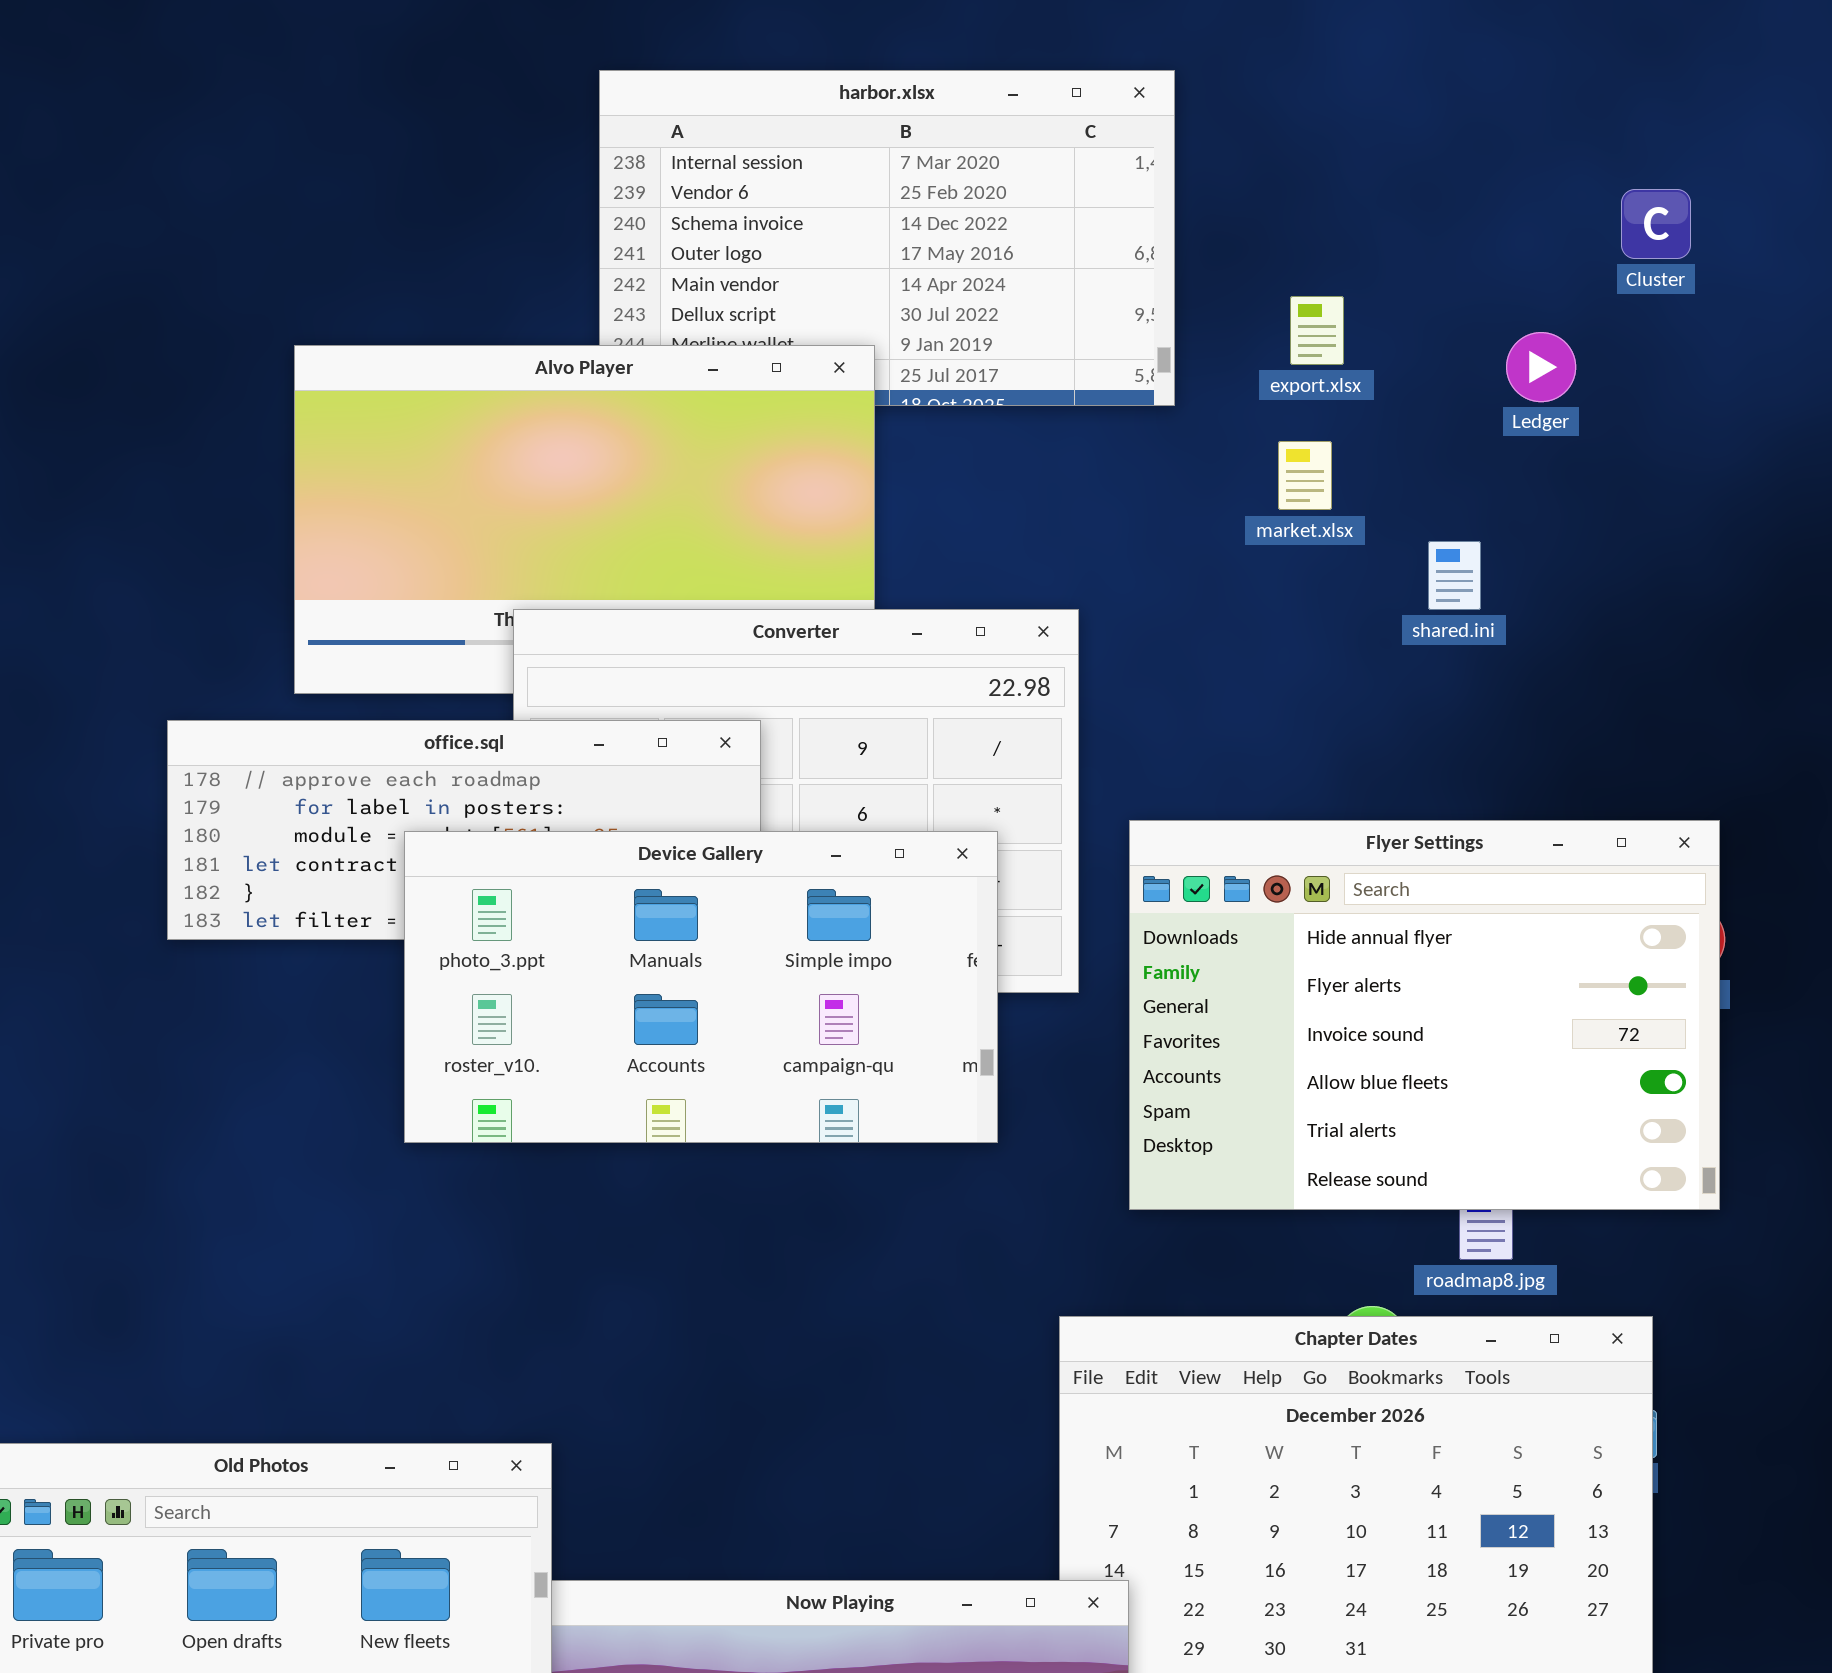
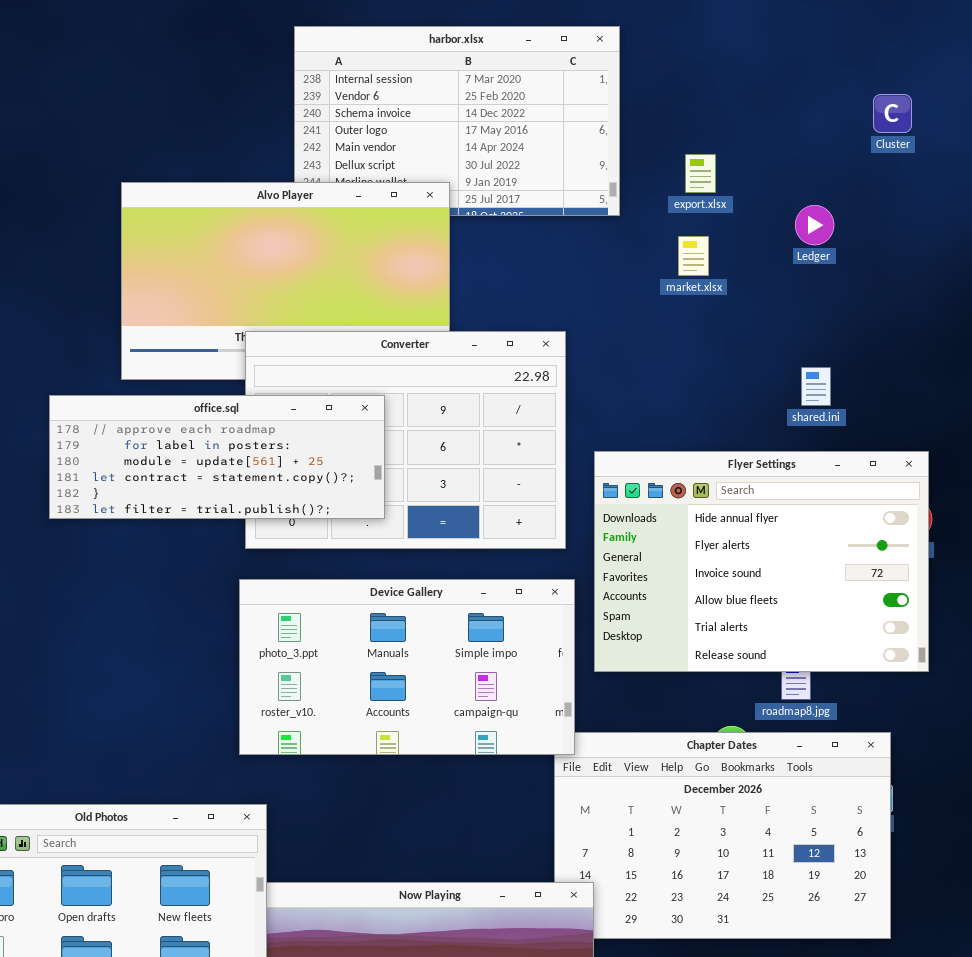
Ledger: [1506,332,1576,402] -> [795,205,834,245], moved
shared.ini: [1428,541,1481,610] -> [801,367,831,406], moved
Device Gallery: [404,831,998,1143] -> [239,579,575,755], moved

